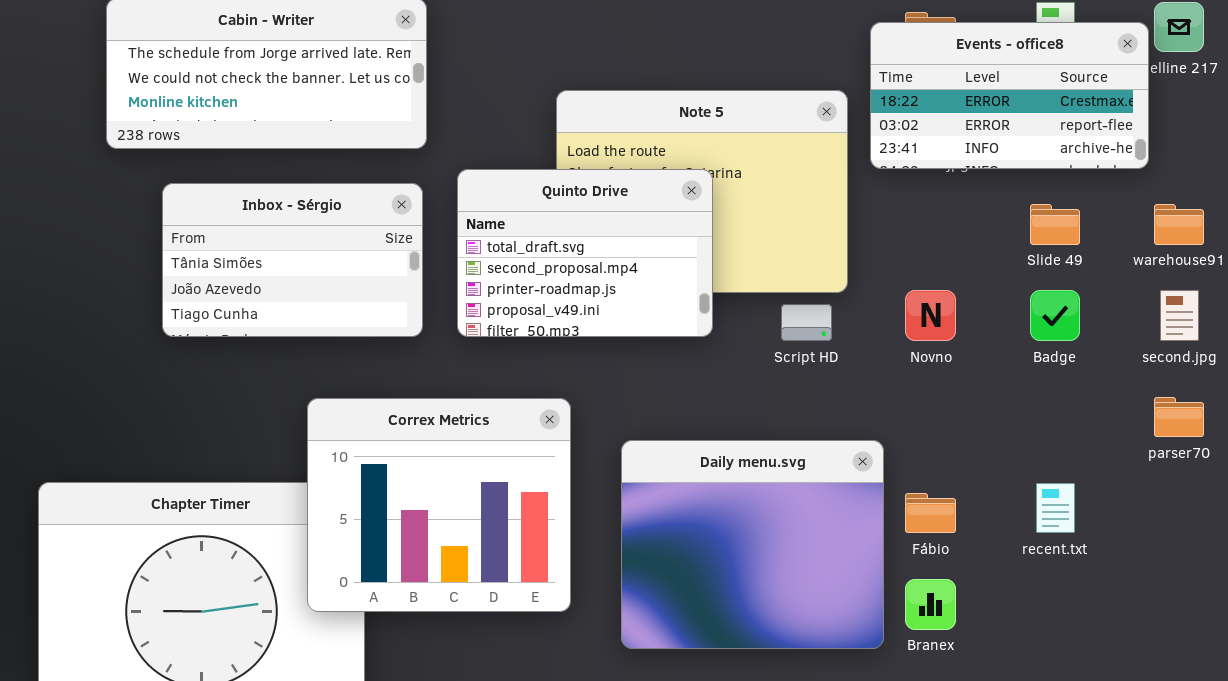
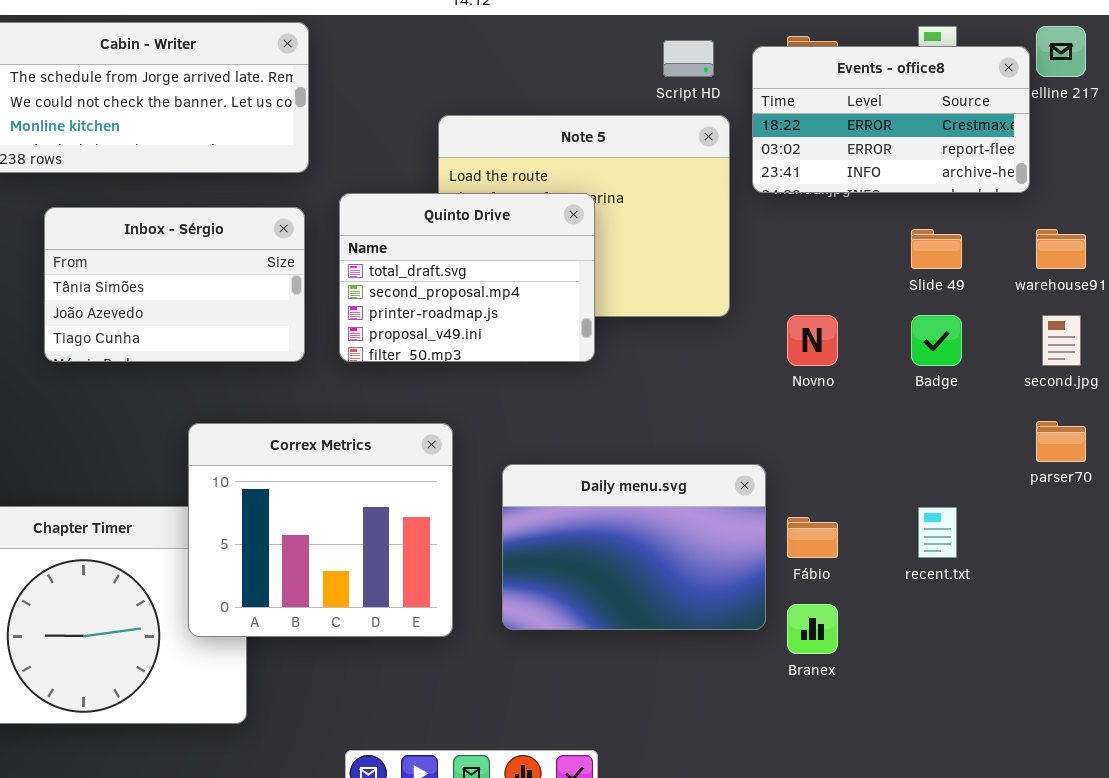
Script HD: [781,304,832,341] -> [663,40,714,77], moved
Daily menu.svg: [621,440,884,649] -> [502,464,766,630], resized

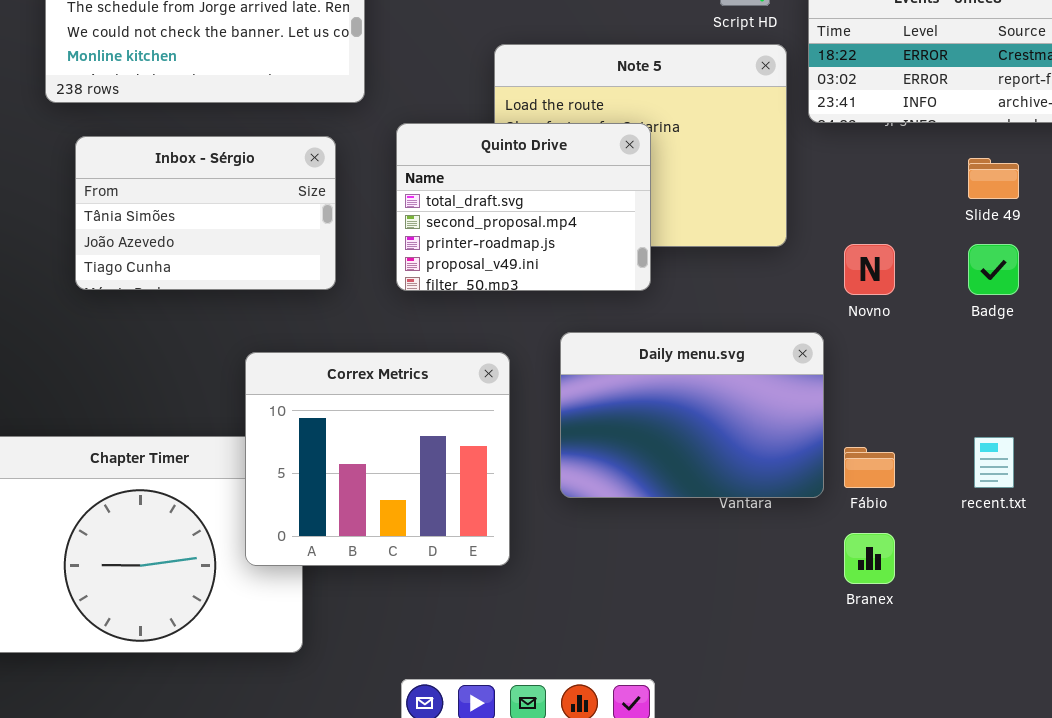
Inbox - Sérgio: [44,207,305,362] -> [75,136,336,290], moved
Daily menu.svg: [502,464,766,630] -> [560,332,824,498], moved

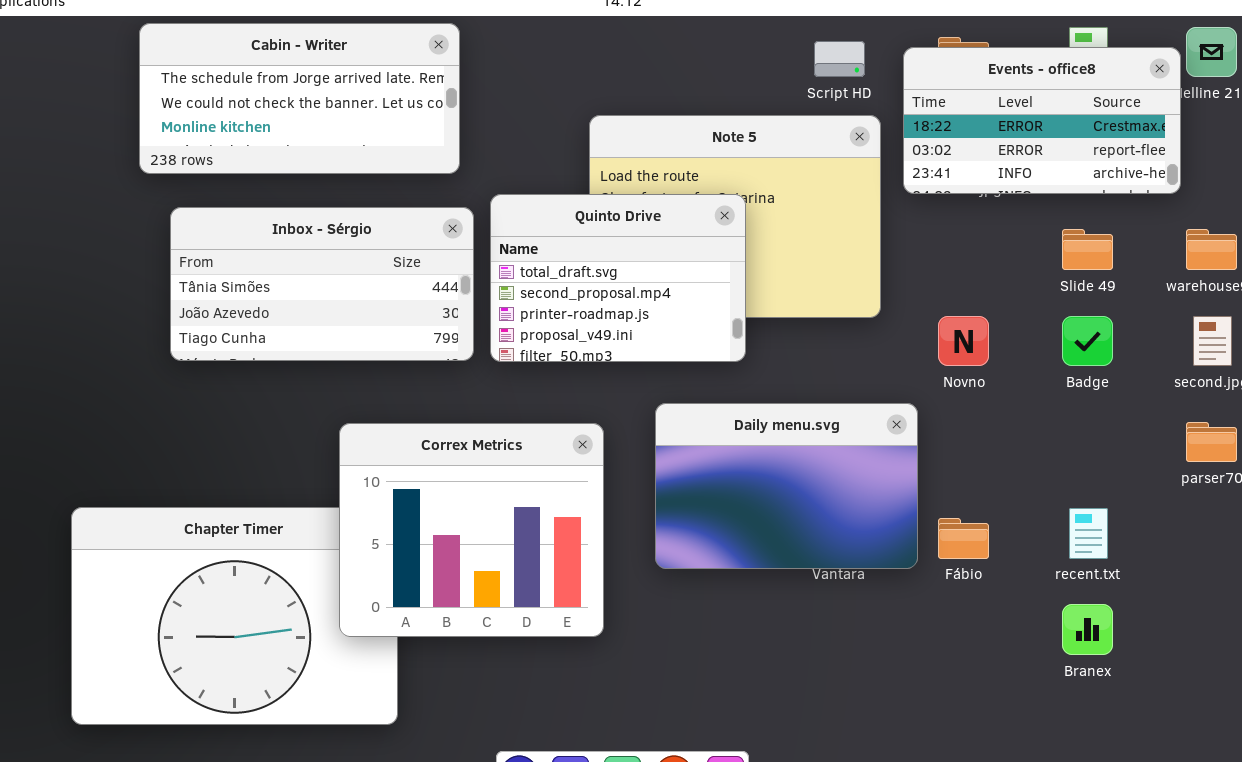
Inbox - Sérgio: [75,136,336,290] -> [170,207,474,361], resized
Branex: [844,533,895,584] -> [1062,604,1113,655], moved

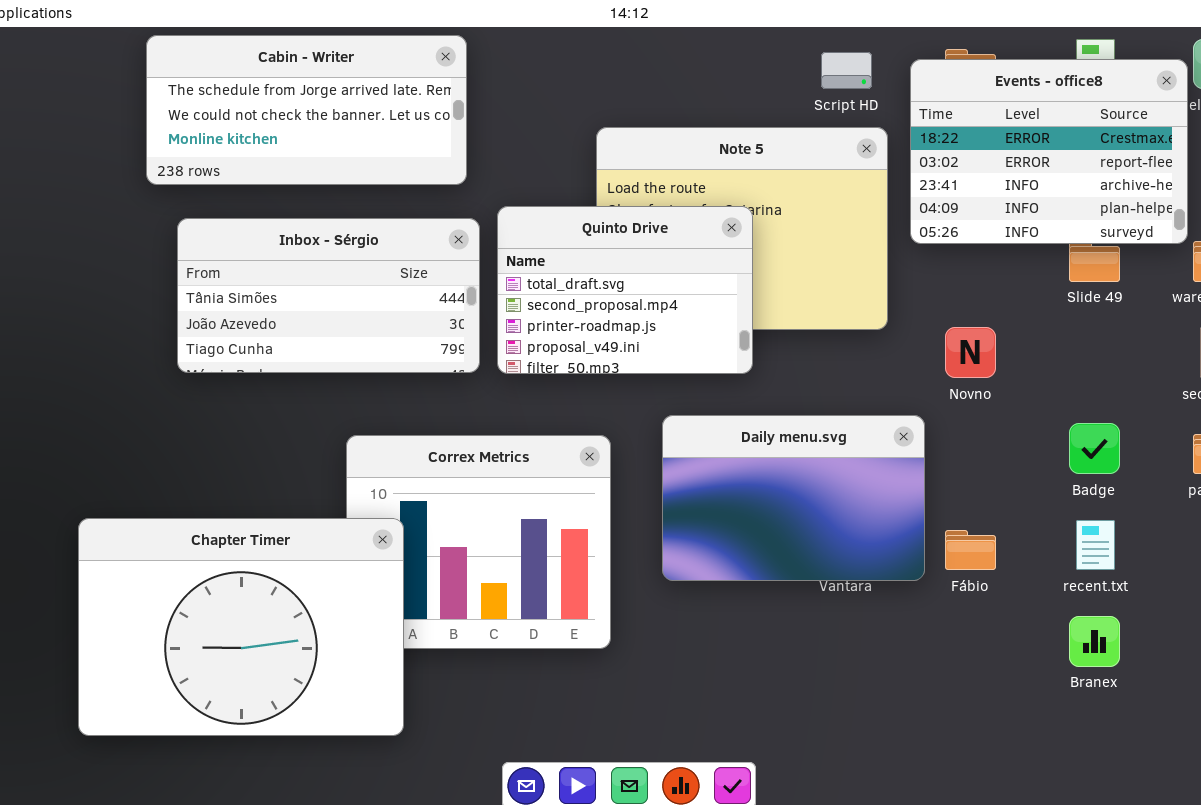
Events - office8: [903,47,1181,194] -> [910,59,1188,244], resized
Badge: [1062,316,1113,366] -> [1069,423,1120,474], moved
Chapter Timer: [71,507,398,725] -> [78,518,404,736], raised

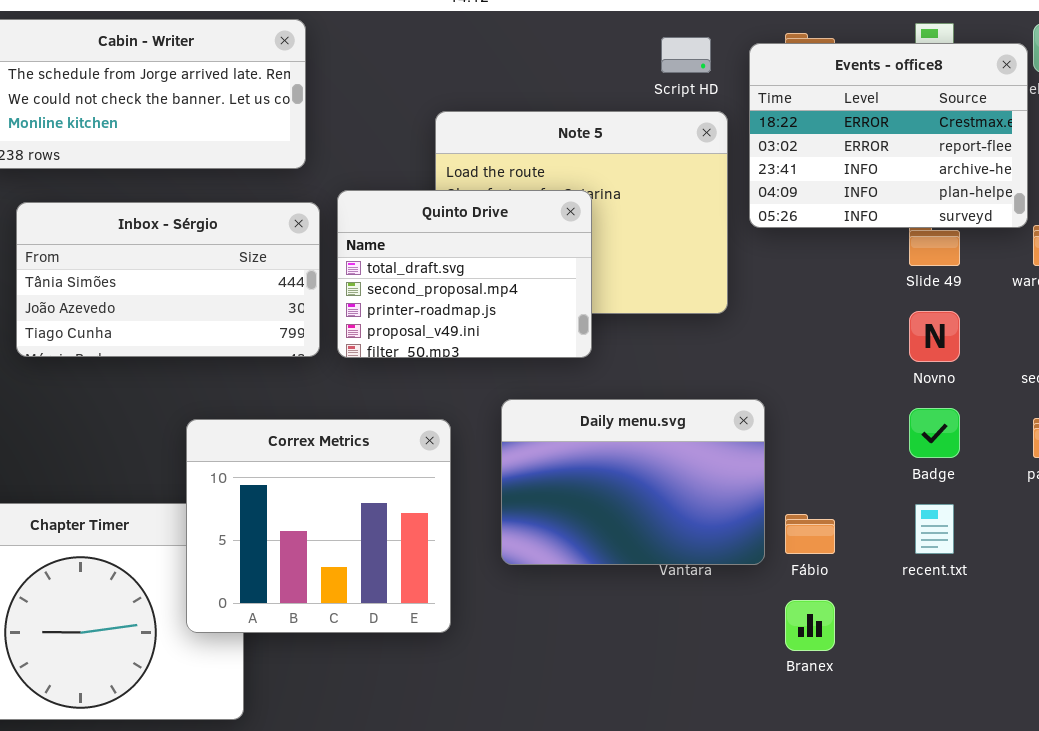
Novno: [945,327,996,378] -> [909,311,960,362], moved
Correx Metrics: [346,435,611,649] -> [186,419,451,633], raised
Branex: [1069,616,1120,667] -> [785,600,835,651], moved

